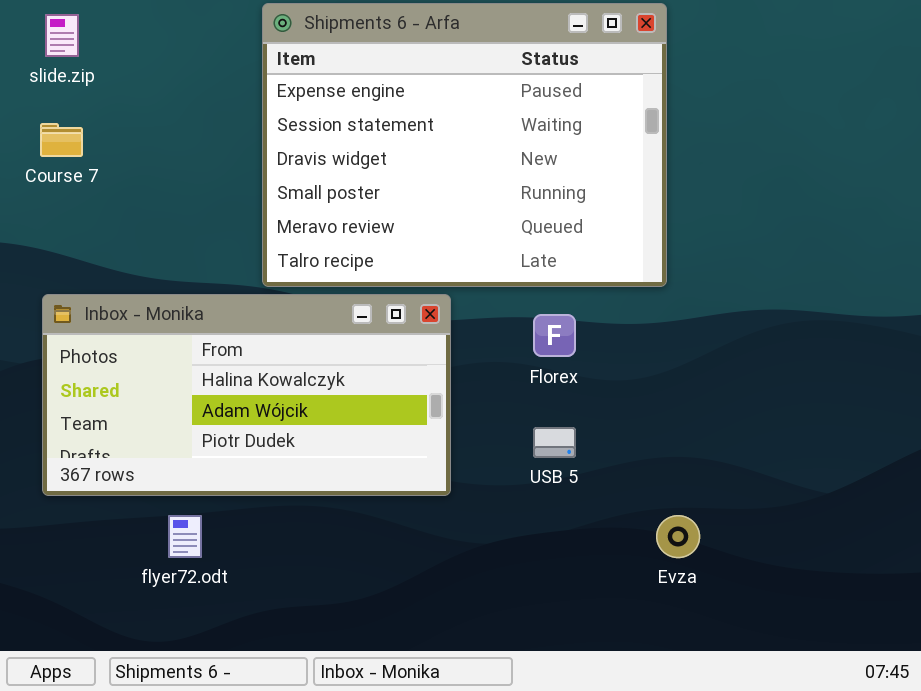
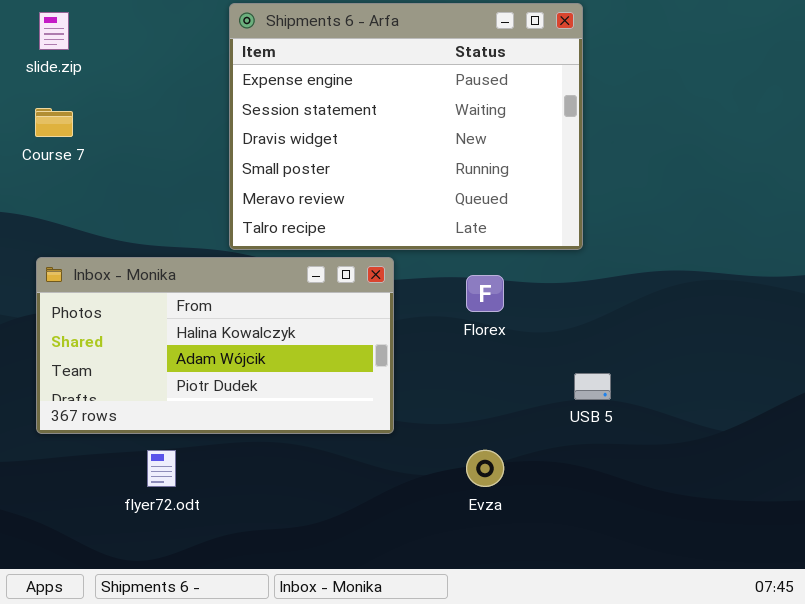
USB 5: [533,427,576,458] -> [574,373,611,400], moved
Evza: [656,515,700,558] -> [466,450,504,487], moved

